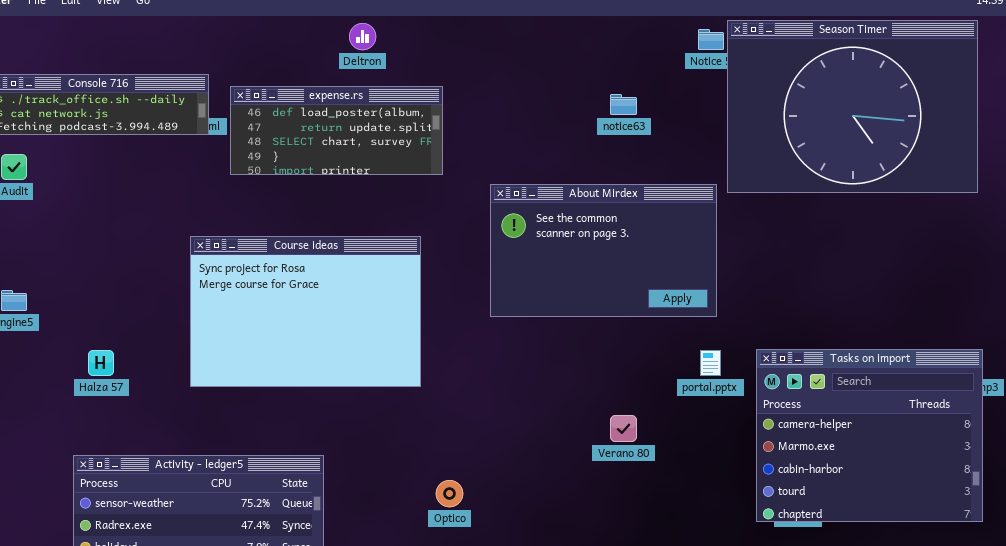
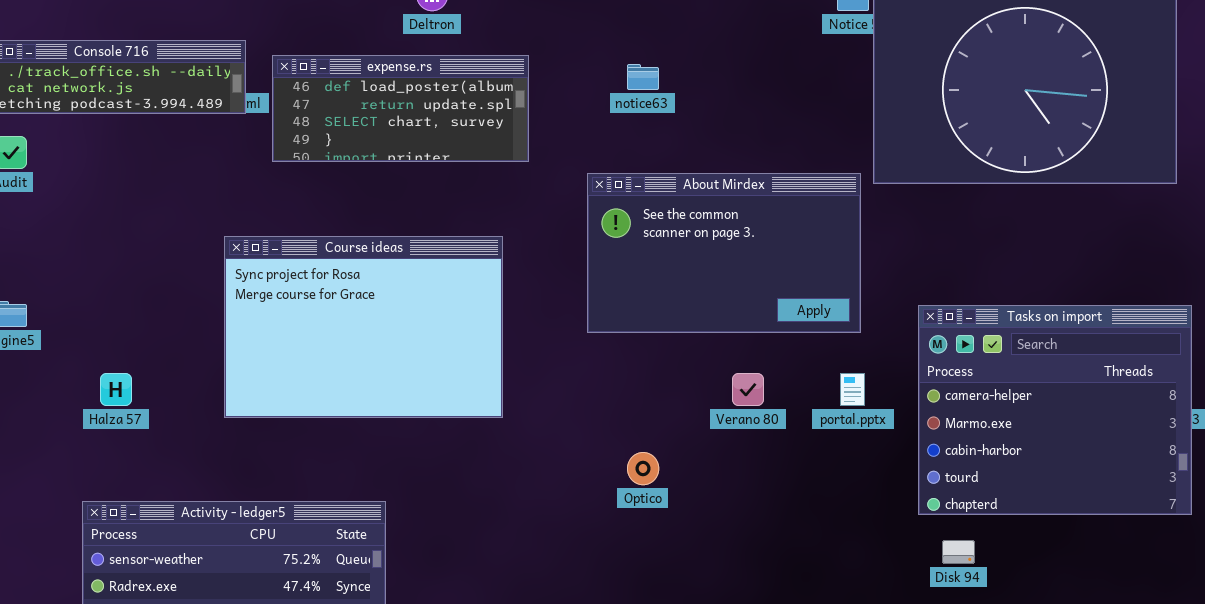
notice63: [610,94,637,115] -> [627,64,659,90], moved
Tasks on import: [756,349,983,522] -> [918,305,1192,515], moved
Verano 80: [610,415,637,442] -> [732,373,764,406], moved
Optico: [436,480,463,507] -> [627,452,659,485], moved

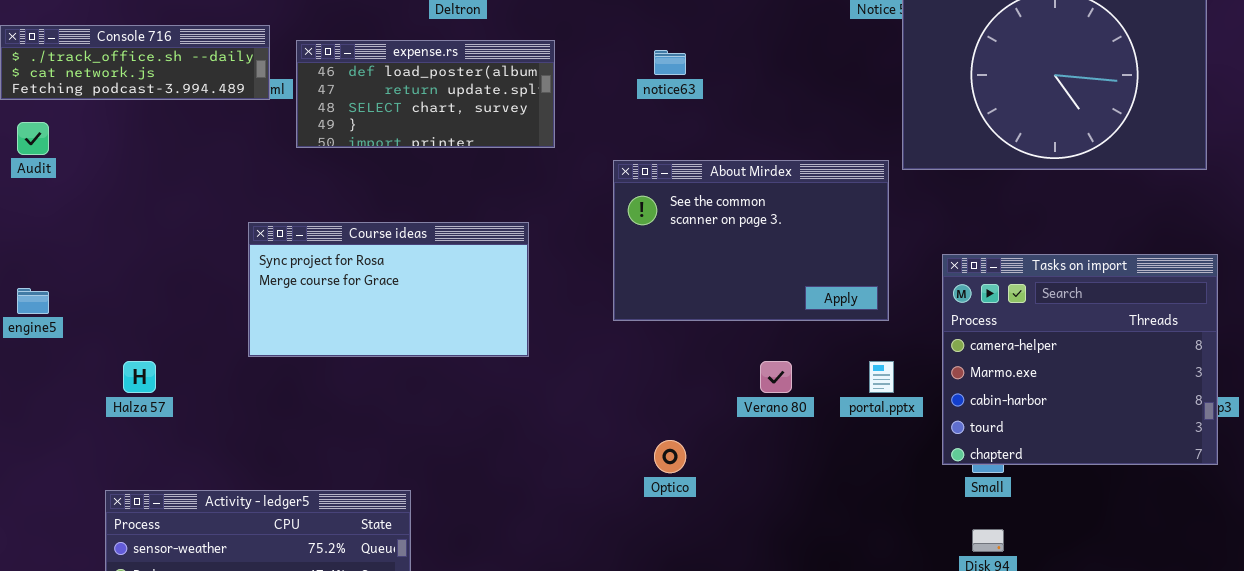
Course ideas: [224,236,503,418] -> [248,222,529,357], resized
Tasks on import: [918,305,1192,515] -> [942,254,1218,465], moved

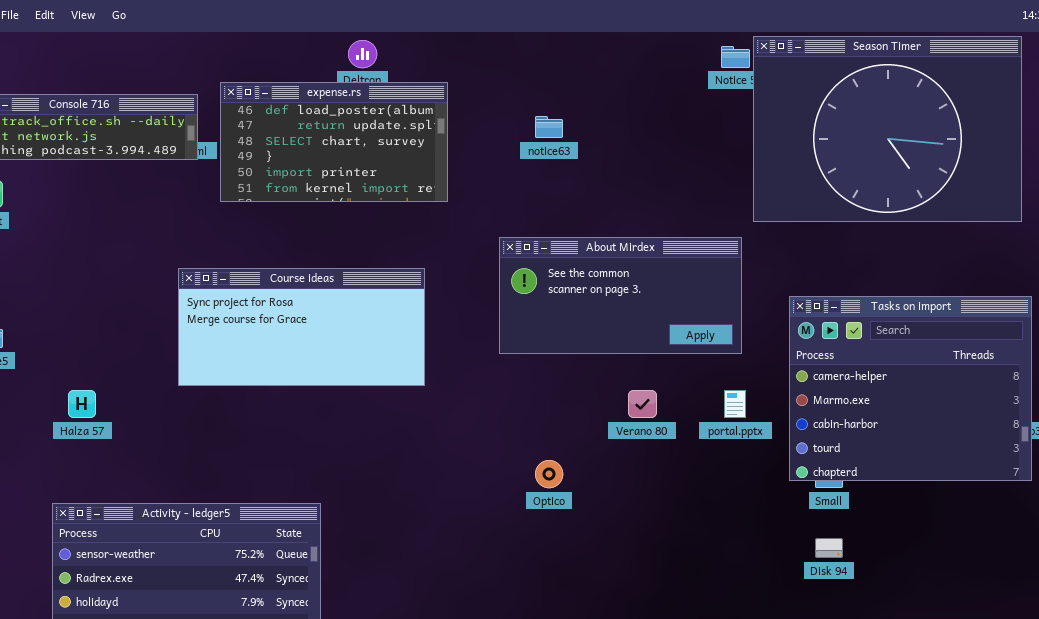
expense.rs: [296,40,555,148] -> [220,82,448,202], resized
About Mirdex: [613,160,889,321] -> [499,237,742,354], resized

